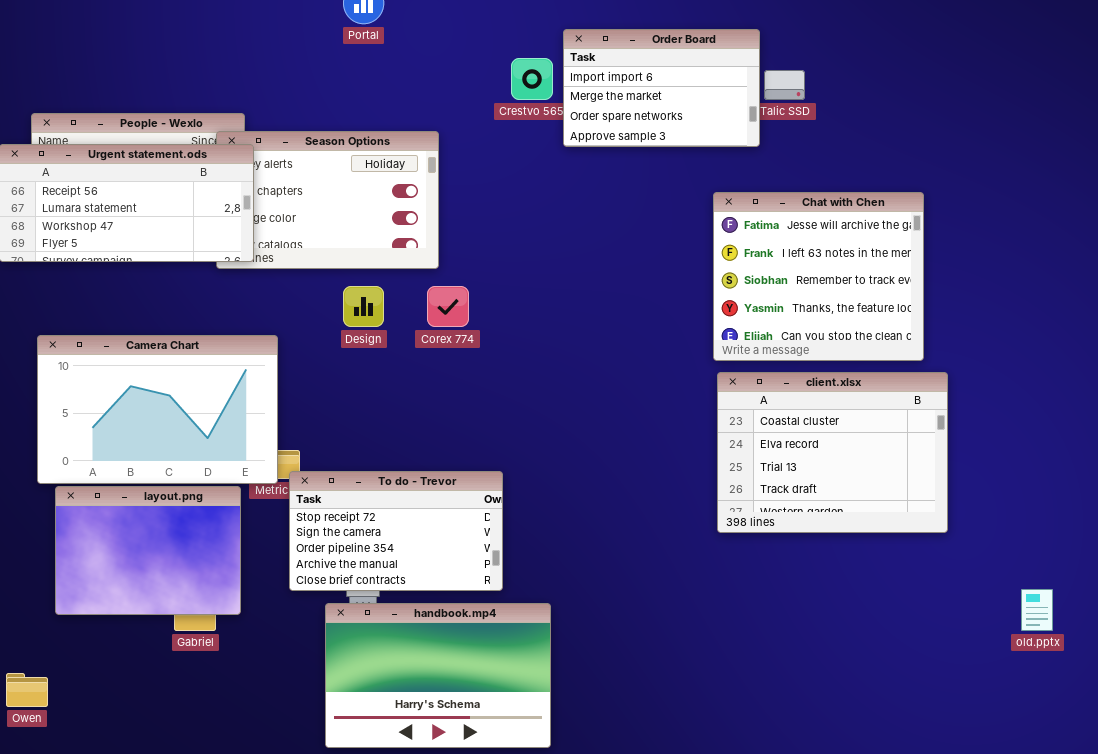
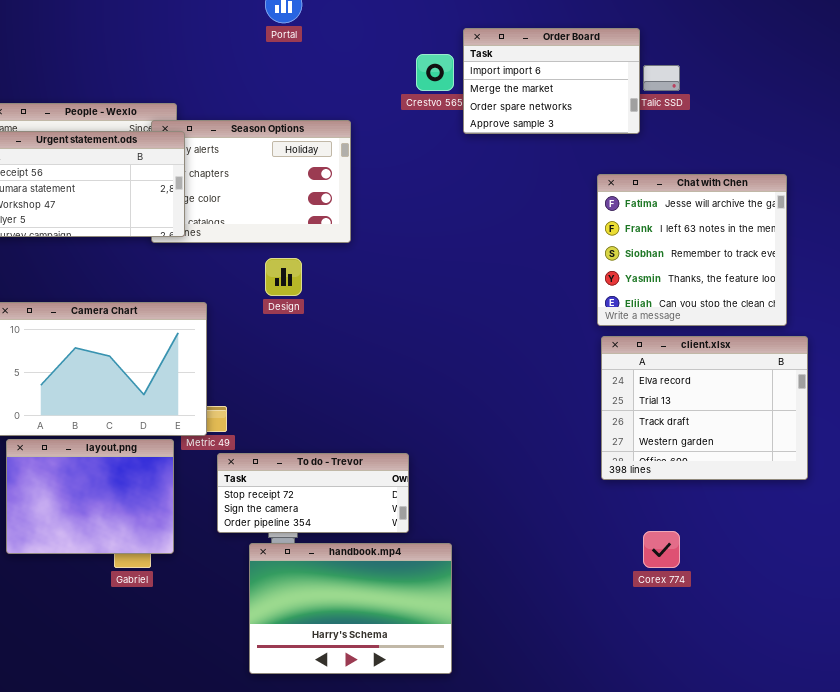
Corex 774: [427,286,469,327] -> [643,531,680,568], moved
client.xlsx: [717,372,948,533] -> [601,336,808,480], scrolled down 1 row
To do - Trevor: [289,471,503,591] -> [217,453,409,533], resized

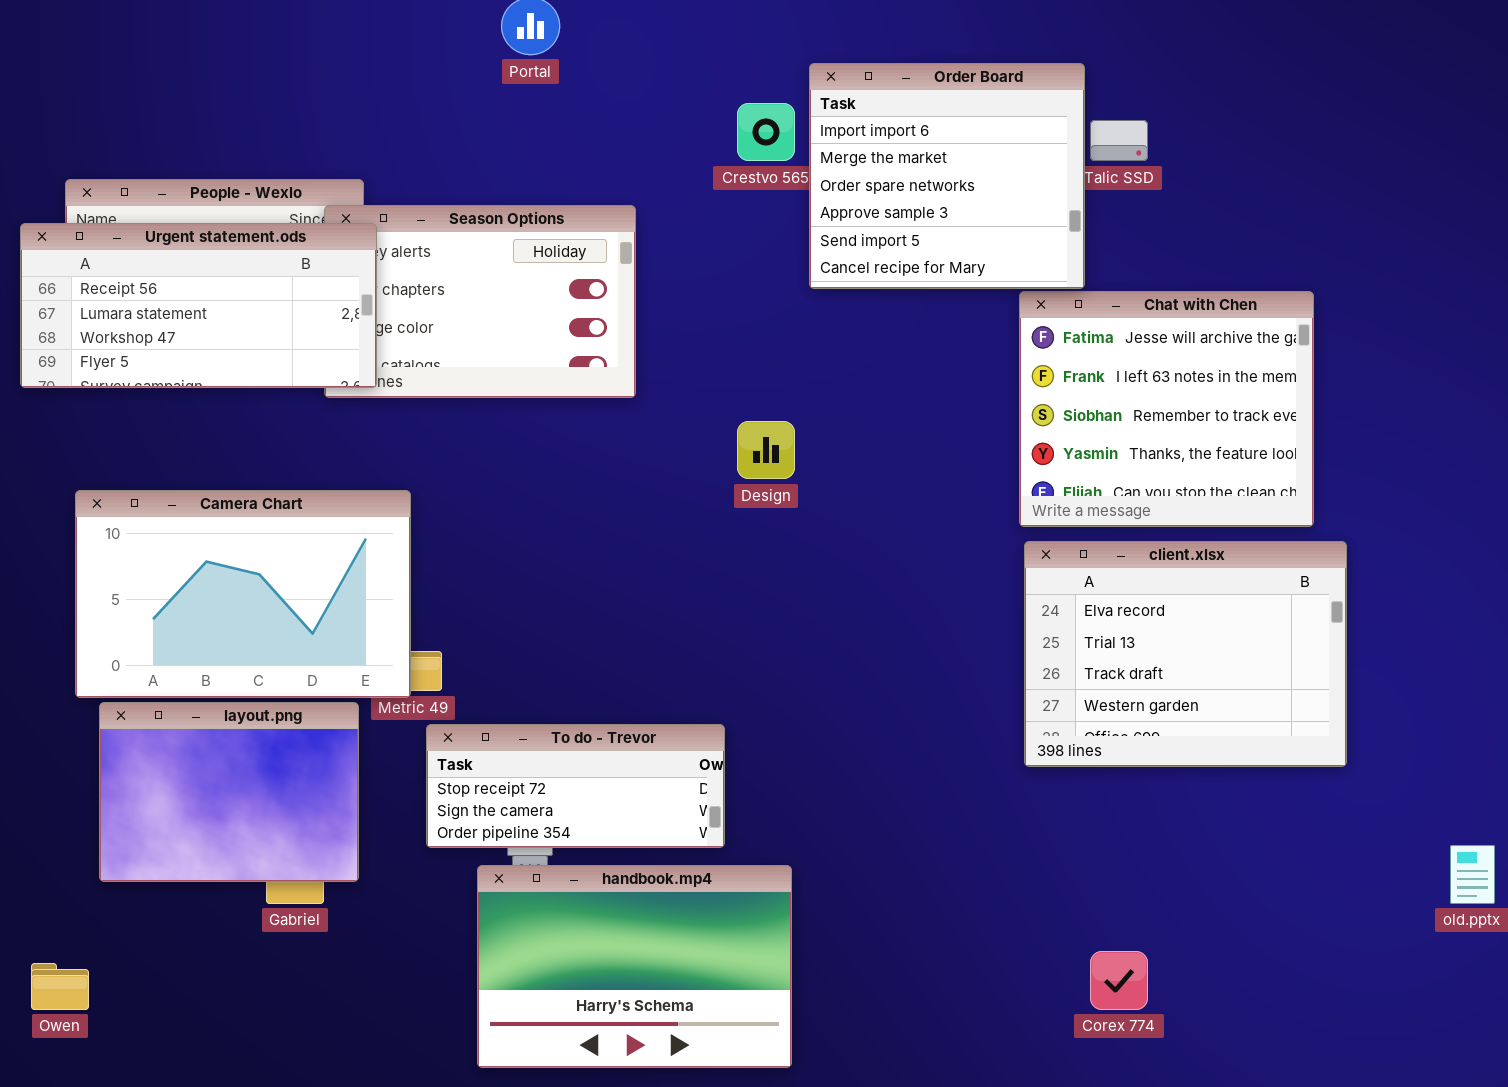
Order Board: [463,28,640,134] -> [809,63,1085,289], resized
Design: [265,258,302,296] -> [737,421,795,479], moved
Corex 774: [643,531,680,568] -> [1090,951,1148,1010], moved

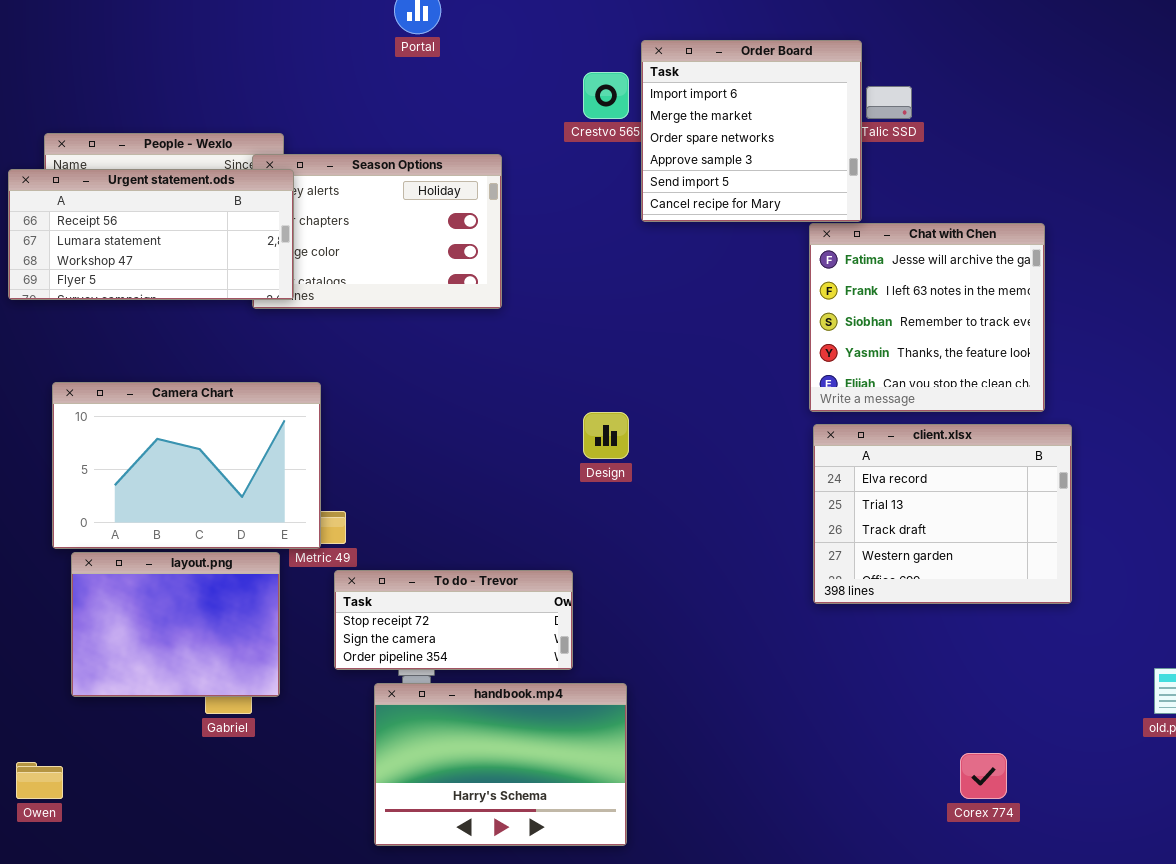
Design: [737,421,795,479] -> [583,412,629,459], moved
Corex 774: [1090,951,1148,1010] -> [960,753,1007,799], moved

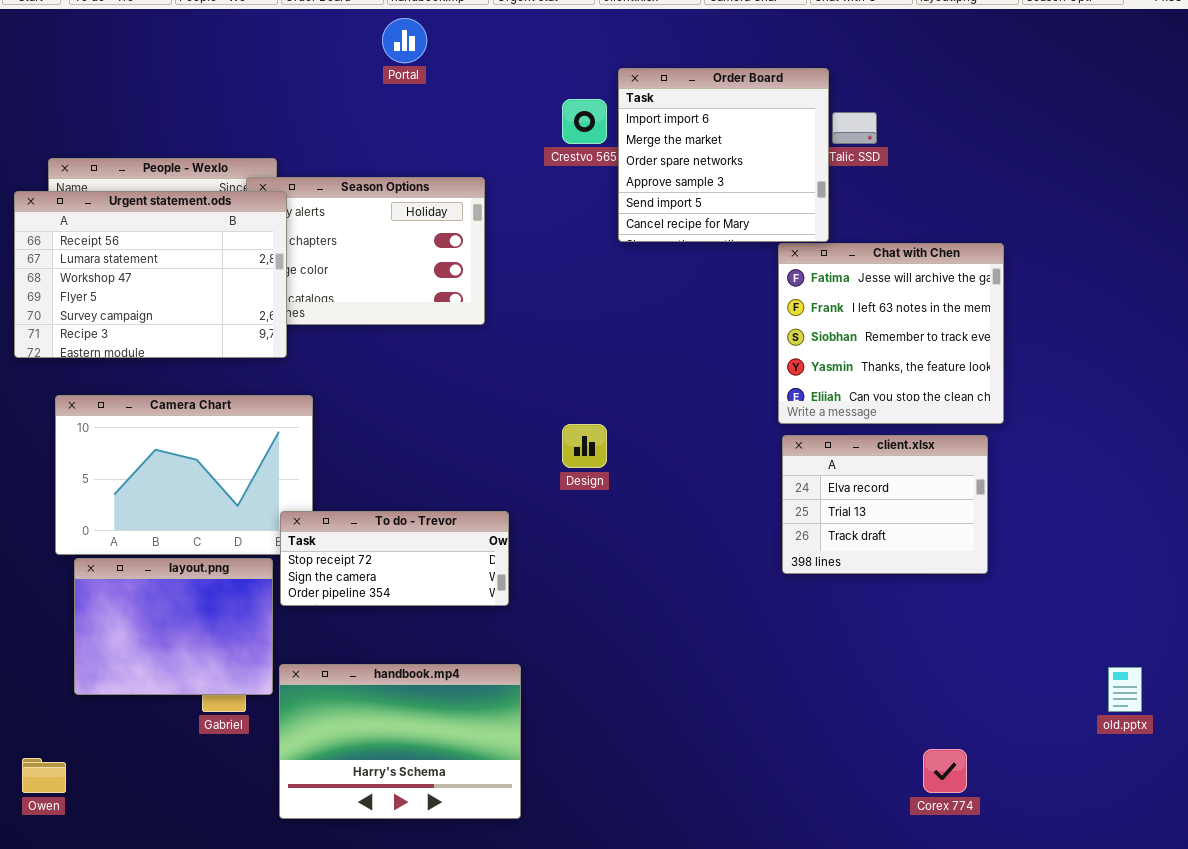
Urgent statement.ods: [8,169,294,300] -> [14,191,287,358], resized
client.xlsx: [813,424,1072,604] -> [782,435,988,574], resized
To do - Trevor: [334,570,573,670] -> [280,511,509,606], moved
handbook.mp4: [374,683,627,846] -> [279,664,521,819], moved

